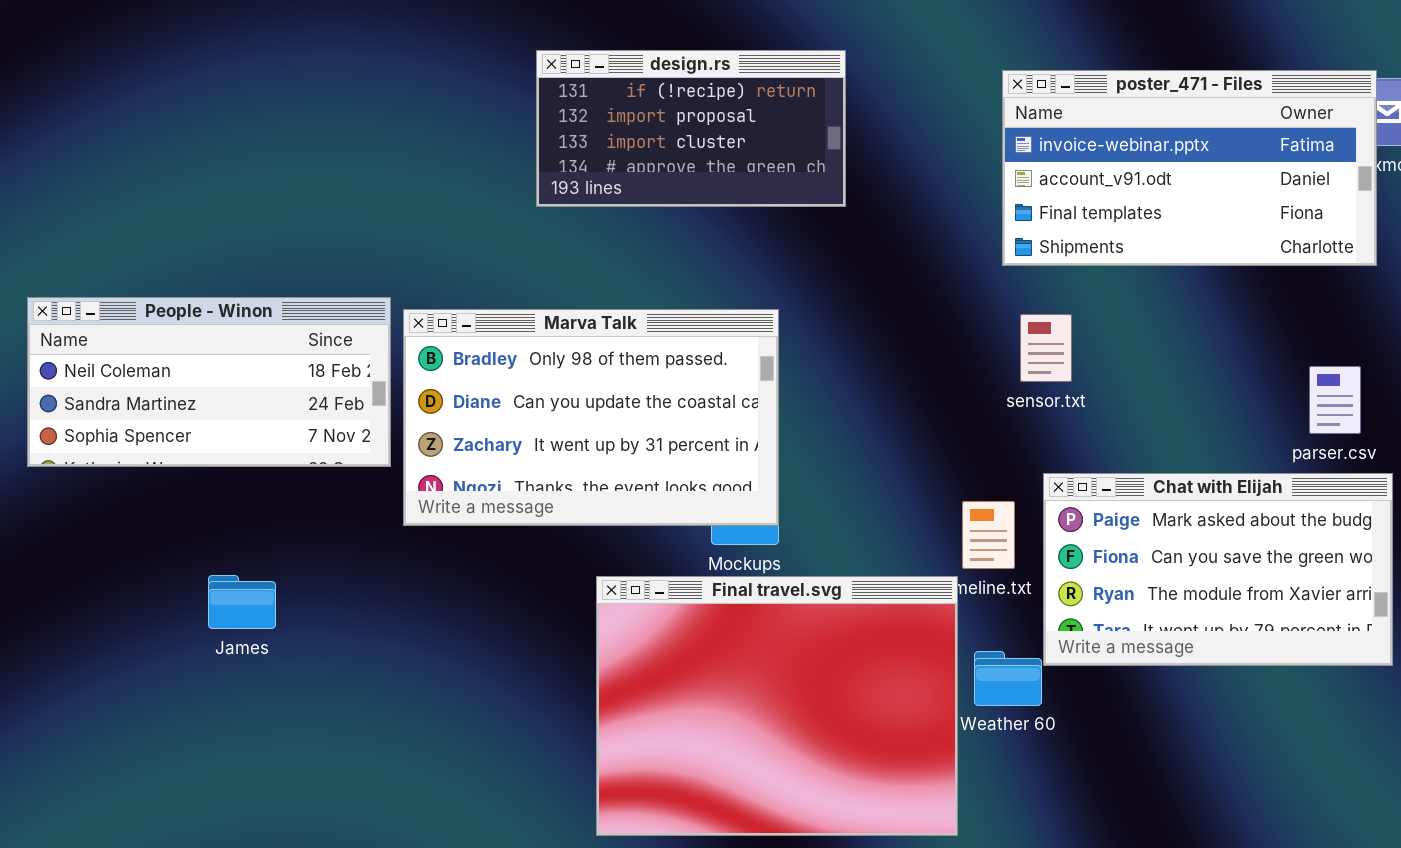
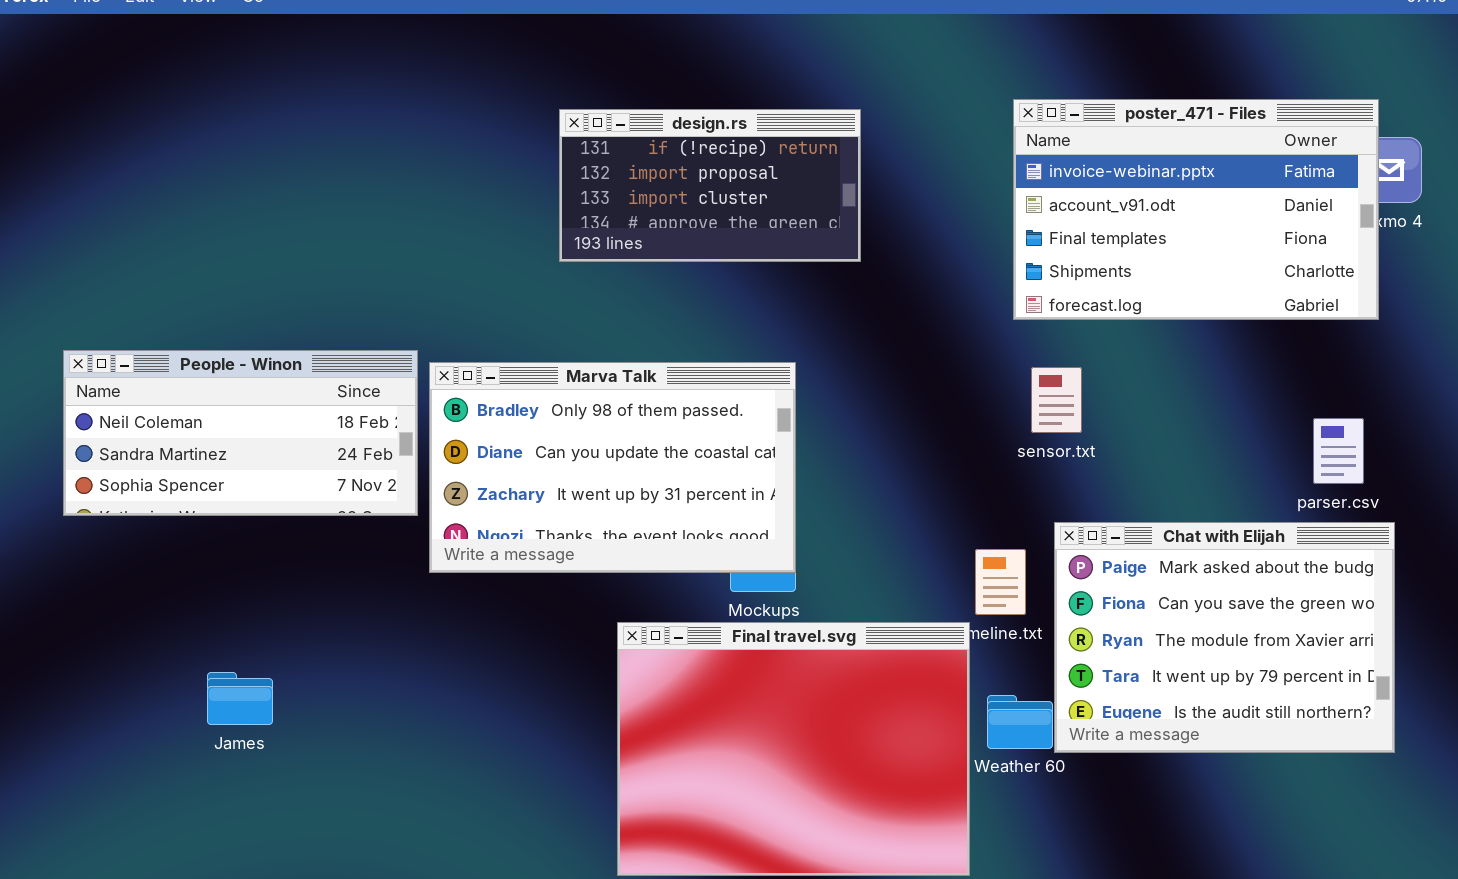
poster_471 - Files: [1002,70,1377,266] -> [1013,99,1379,320], resized
Chat with Elijah: [1043,473,1393,666] -> [1054,522,1395,753], resized
James: [208,575,276,629] -> [207,672,273,725], moved

